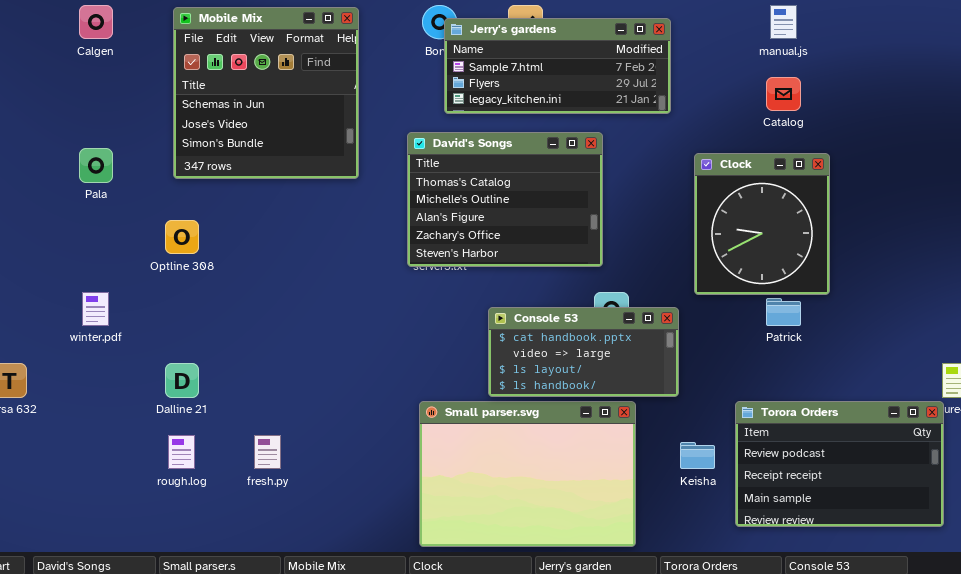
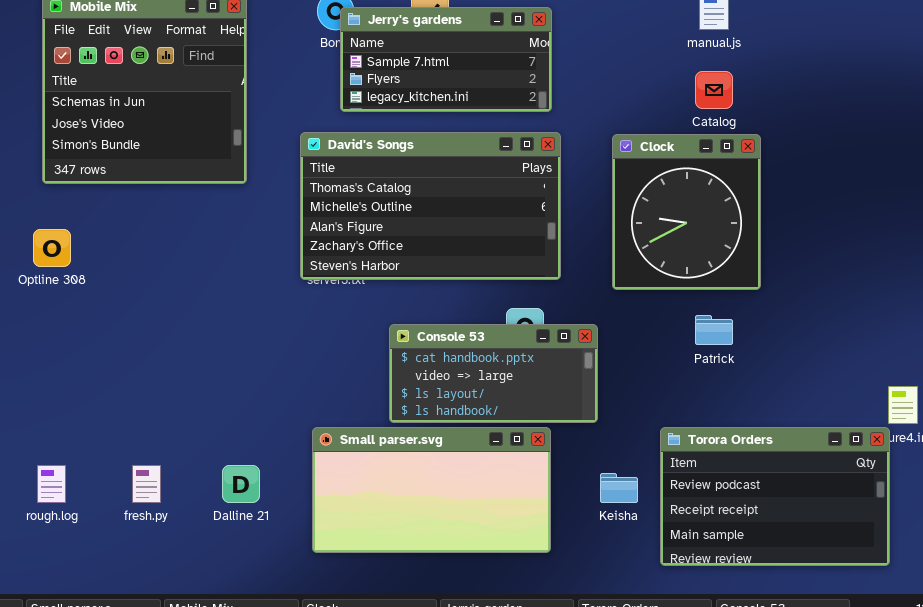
Jerry's gardens: [444,18,671,114] -> [340,7,552,112], resized
David's Songs: [407,132,603,267] -> [300,132,561,280], resized
Clock: [694,153,830,295] -> [612,134,761,290], moved
Dalline 21: [165,363,199,398] -> [222,465,260,503], moved
Small parser.svg: [419,401,636,547] -> [312,427,551,553], resized

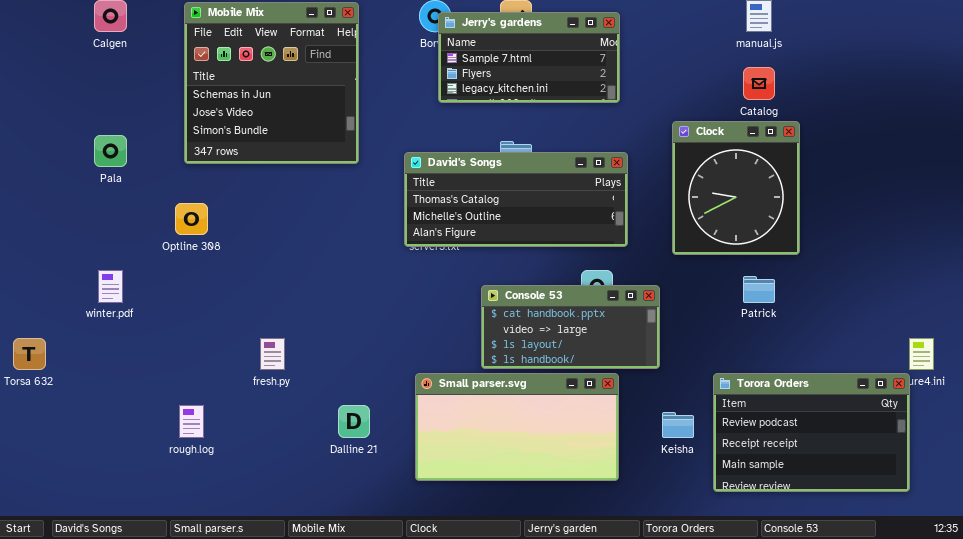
David's Songs: [300,132,561,280] -> [404,152,628,247], resized
fresh.py: [132,465,161,503] -> [260,338,285,370], moved

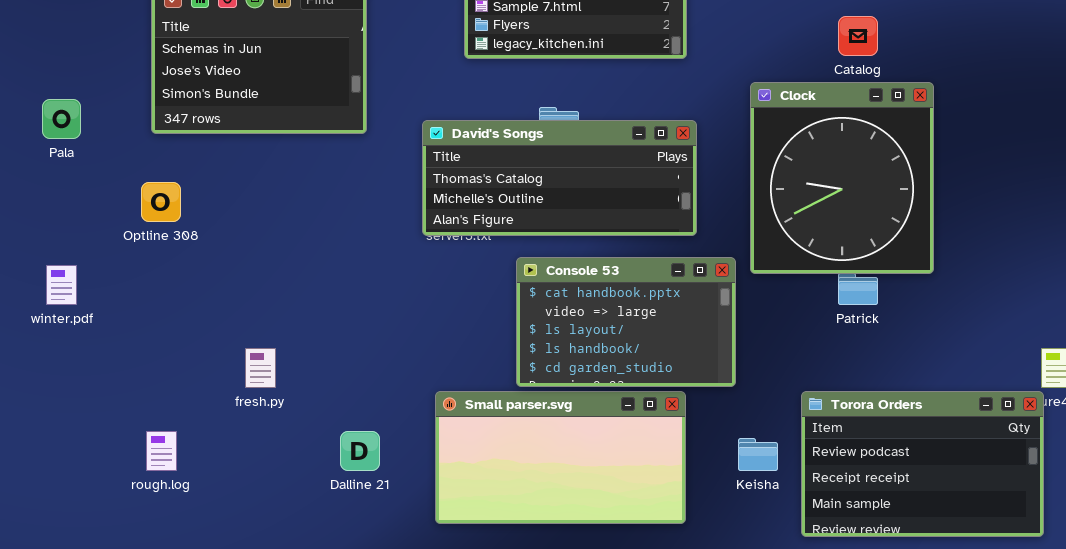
Clock: [672,121,800,255] -> [750,82,934,274], resized
Console 53: [481,285,660,369] -> [516,257,736,387], resized

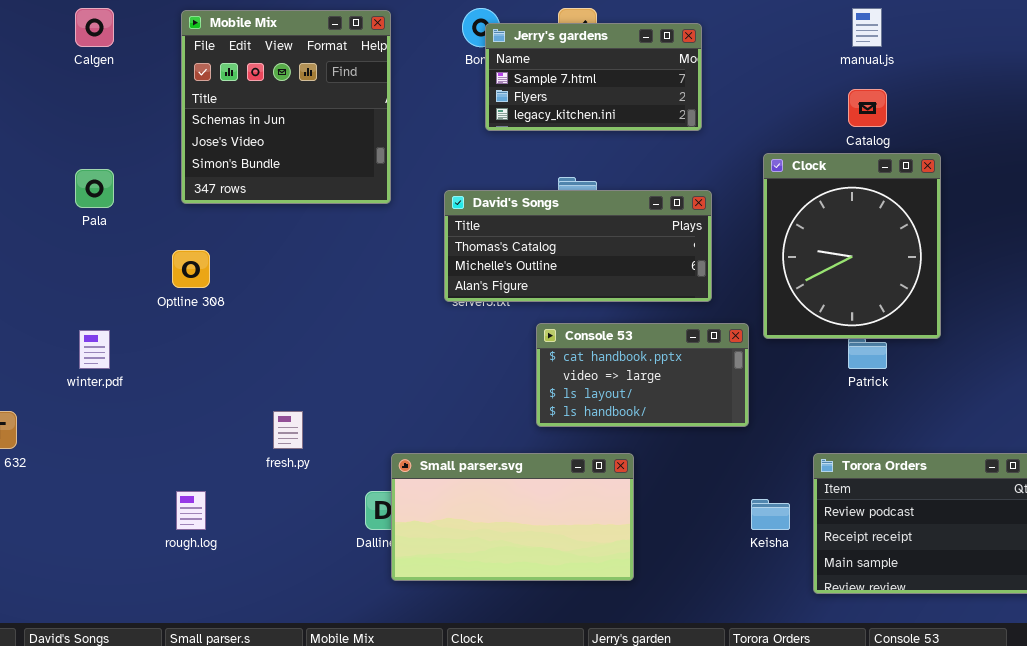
Console 53: [516,257,736,387] -> [536,323,749,427], resized
Small parser.svg: [435,391,686,524] -> [391,453,634,581], moved

